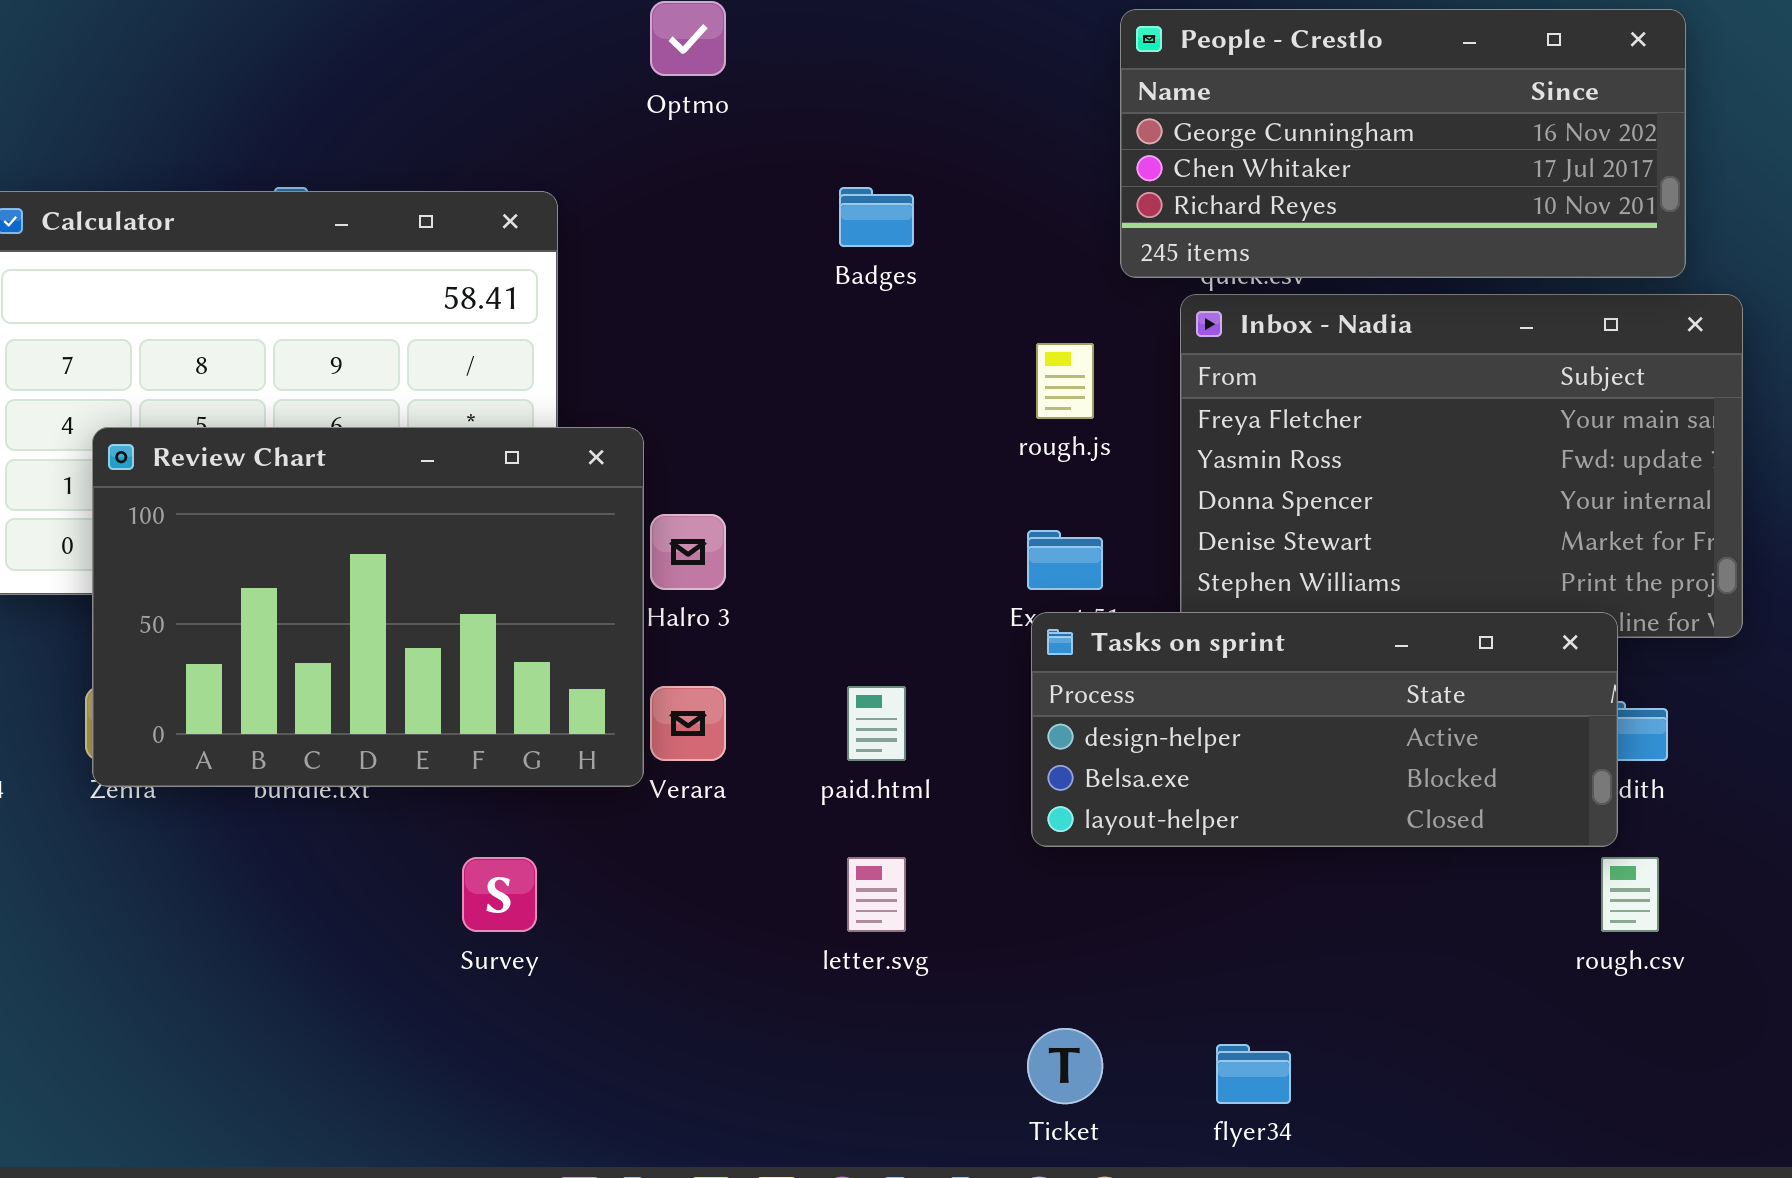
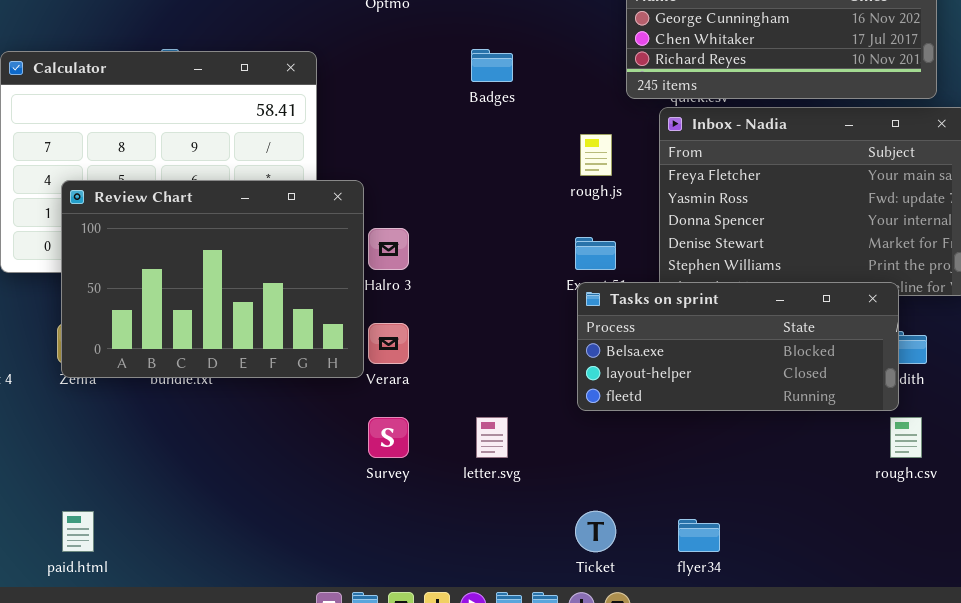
Tasks on sprint: [1031,612,1618,847] -> [577,282,899,411], scrolled down 1 row
paid.html: [847,686,906,761] -> [62,511,94,552], moved
Survey: [462,857,537,932] -> [368,417,409,458], moved

